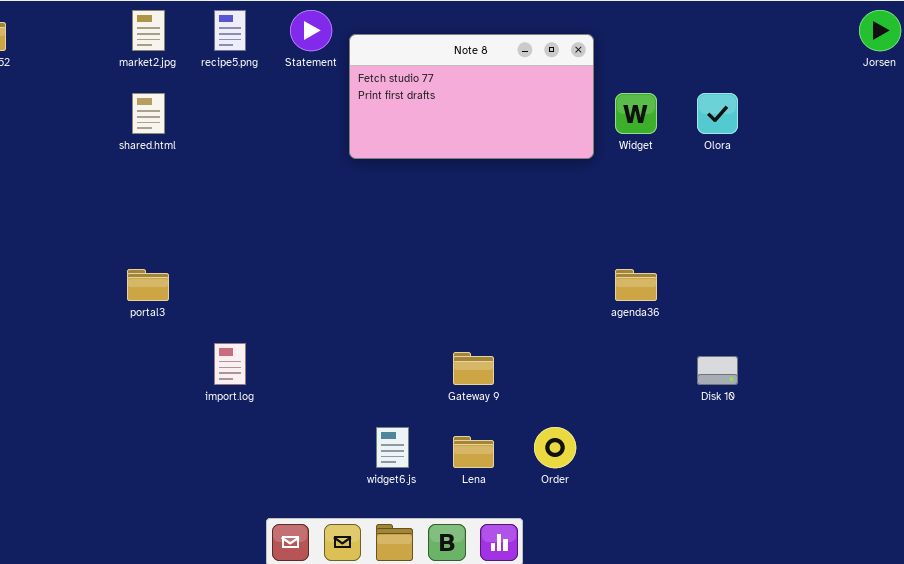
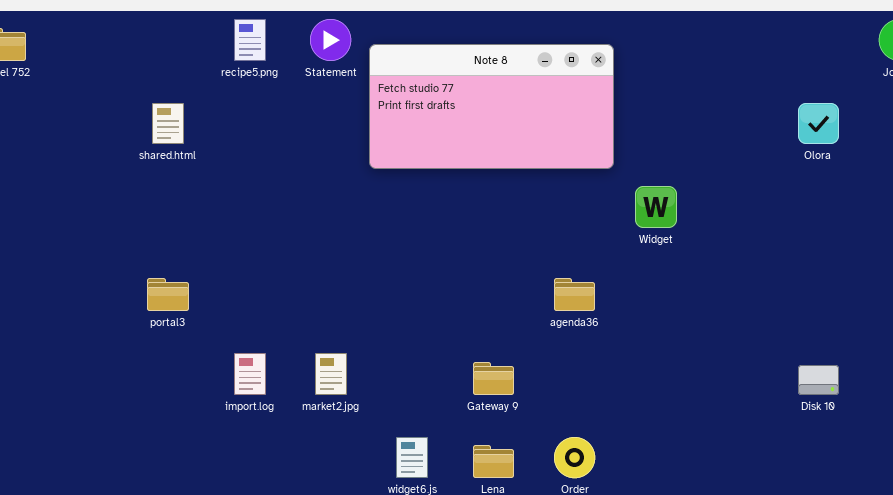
market2.jpg: [132,10,165,51] -> [315,353,347,395], moved
Widget: [615,93,657,134] -> [635,186,677,228], moved
Olora: [697,93,738,134] -> [798,103,839,144], moved
agenda36: [615,269,657,301] -> [554,278,595,311], moved
Disk 10: [697,356,738,385] -> [798,365,839,395], moved

